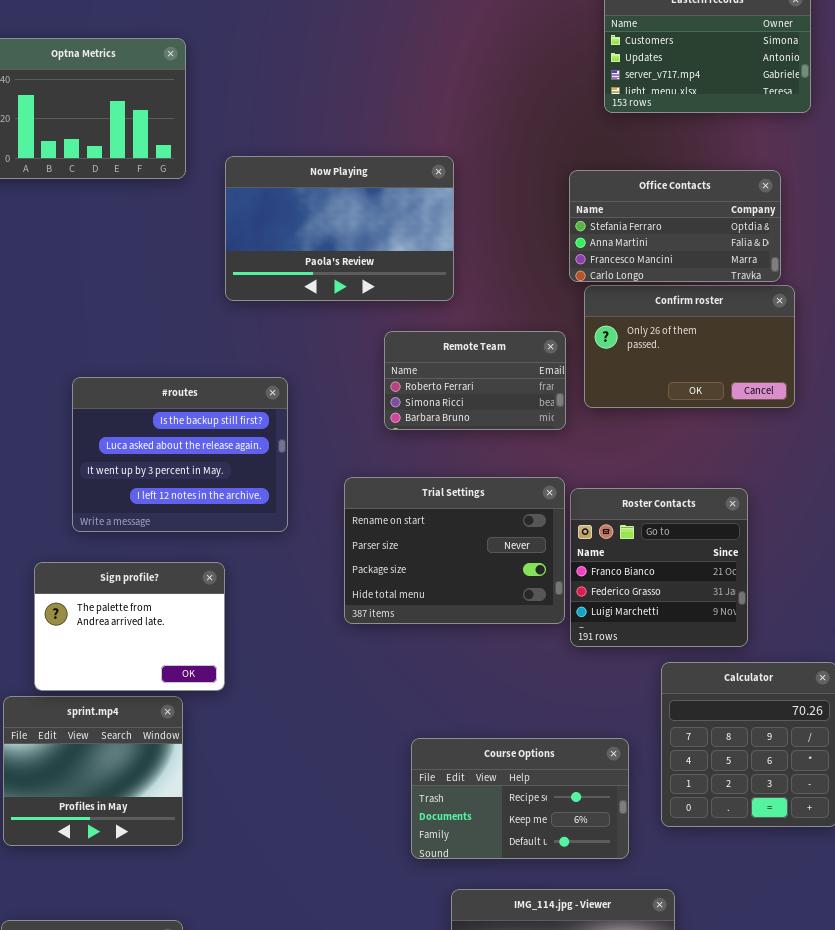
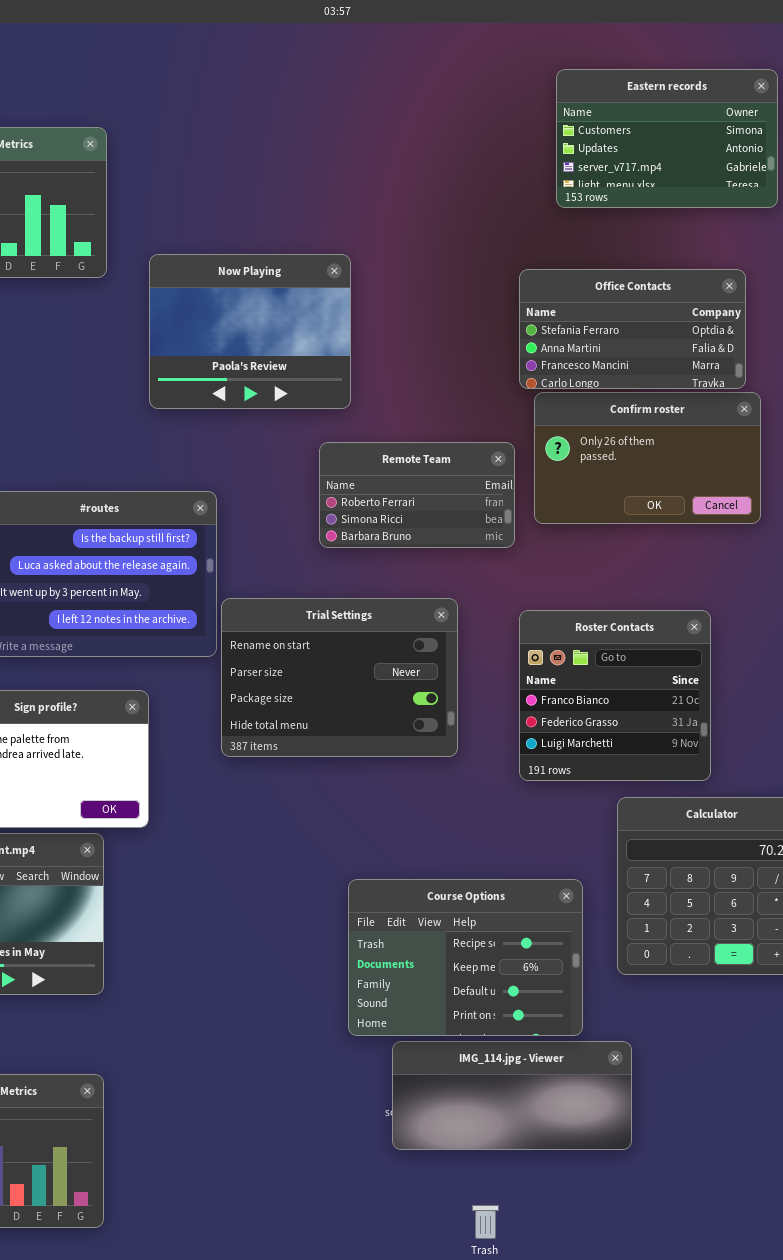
Now Playing: [225,156,454,301] -> [149,254,351,409], resized
Trial Settings: [344,477,565,624] -> [221,598,458,757], moved
Course Options: [411,738,629,859] -> [348,879,583,1036], resized

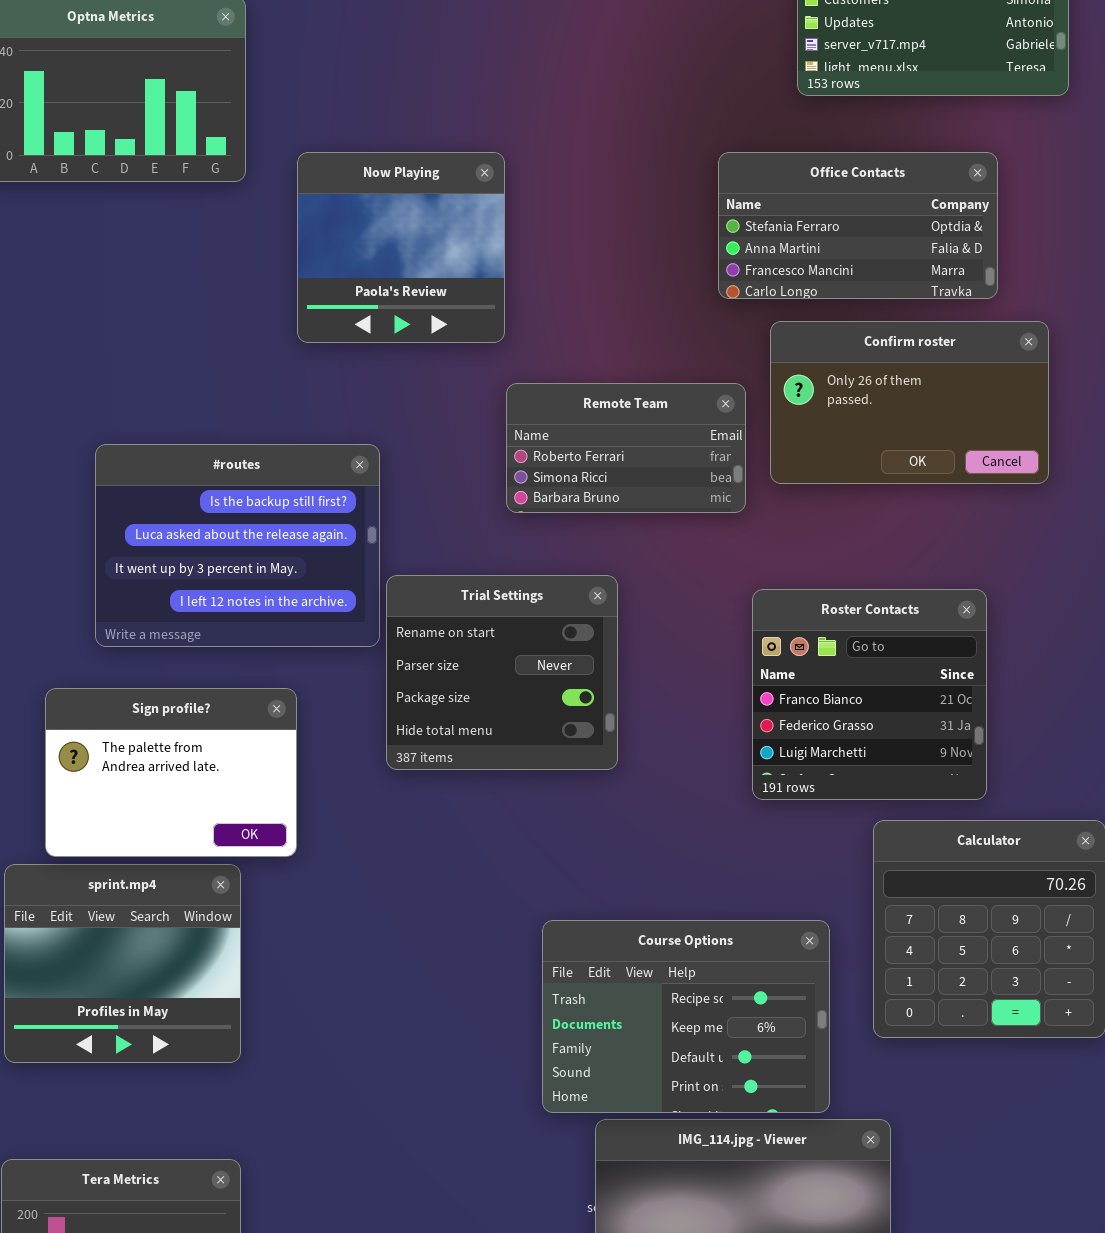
Now Playing: [149,254,351,409] -> [297,152,505,343], resized
Office Contacts: [519,269,746,389] -> [718,152,998,299], moved
Trial Settings: [221,598,458,757] -> [386,575,618,770], resized

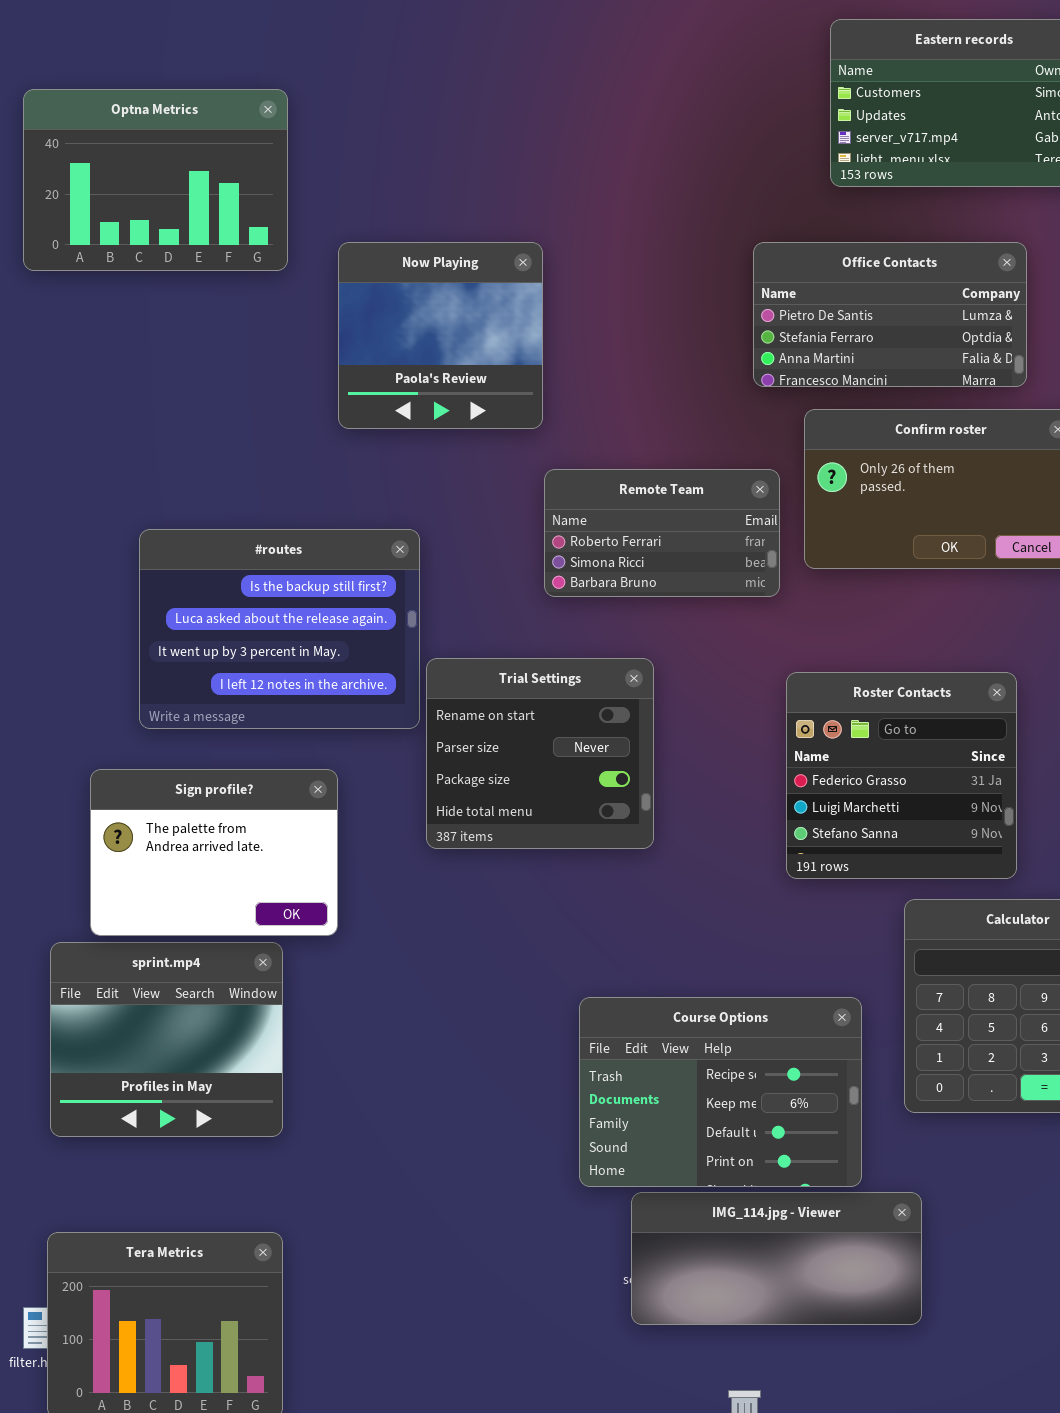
Office Contacts: [718,152,998,299] -> [753,242,1027,387], scrolled up 1 row
Roster Contacts: [752,589,987,800] -> [786,672,1017,879], scrolled down 1 row

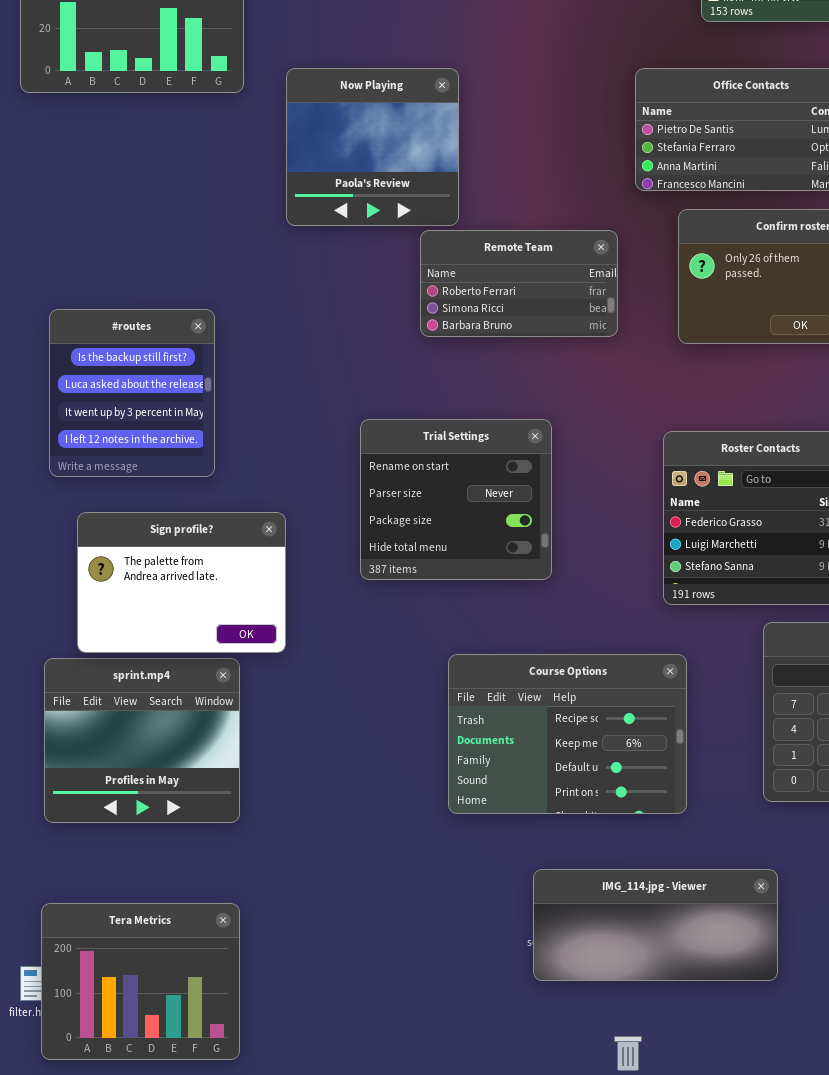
Remote Team: [544,469,780,597] -> [420,230,618,337], moved
#routes: [139,529,420,729] -> [49,309,215,477], moved, resized
Course Options: [579,997,862,1187] -> [448,654,687,814], moved

